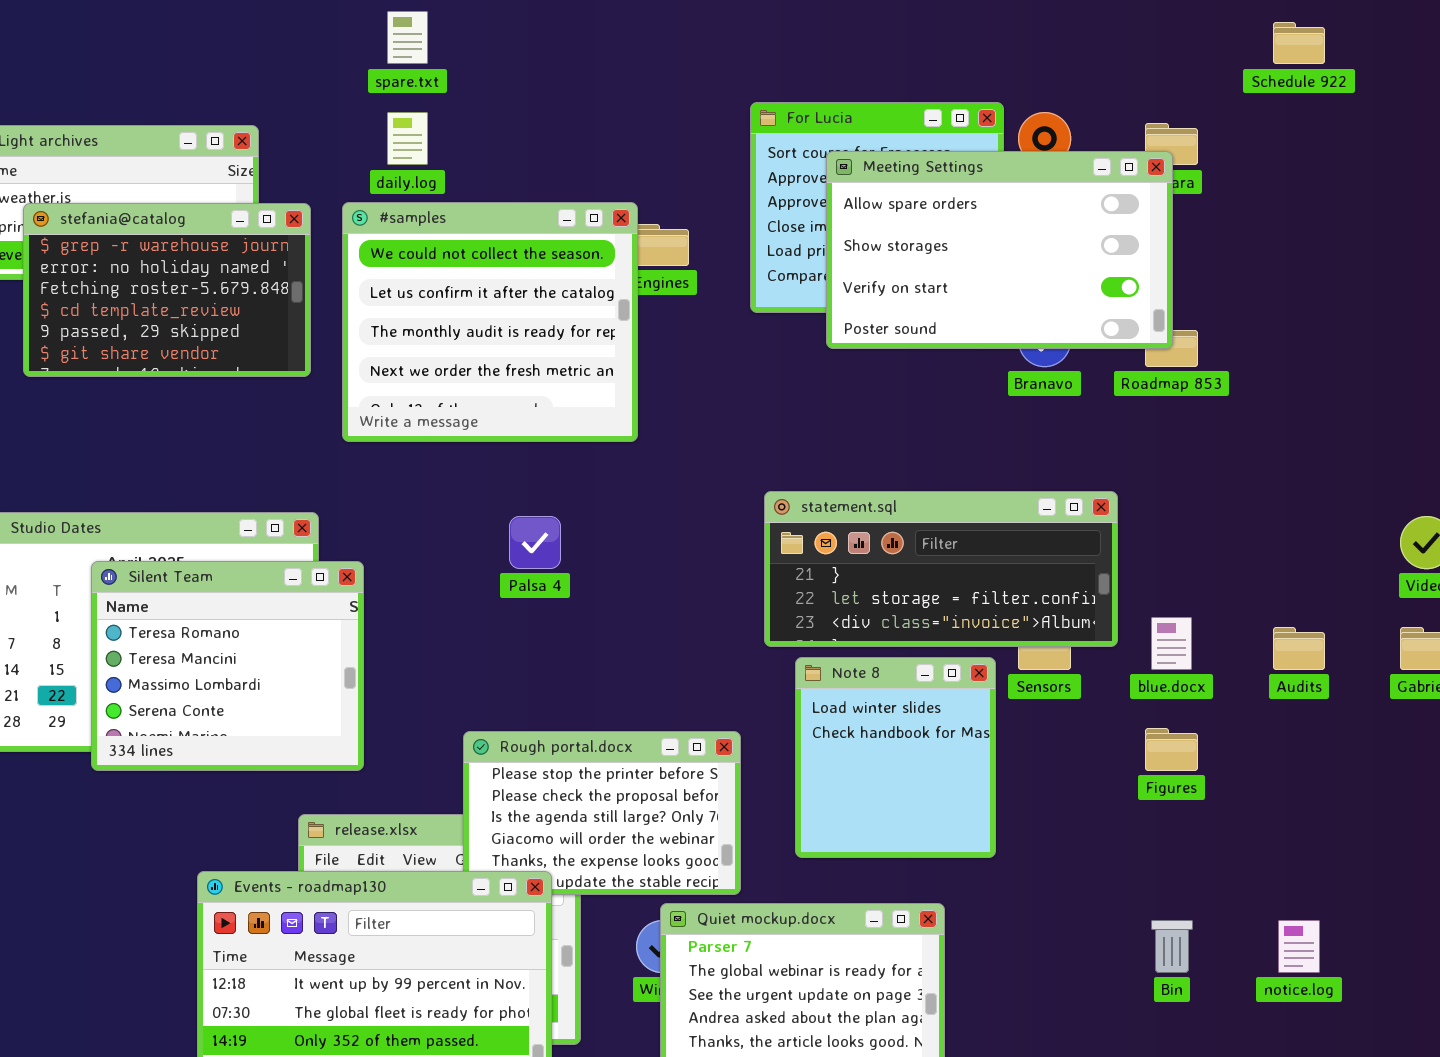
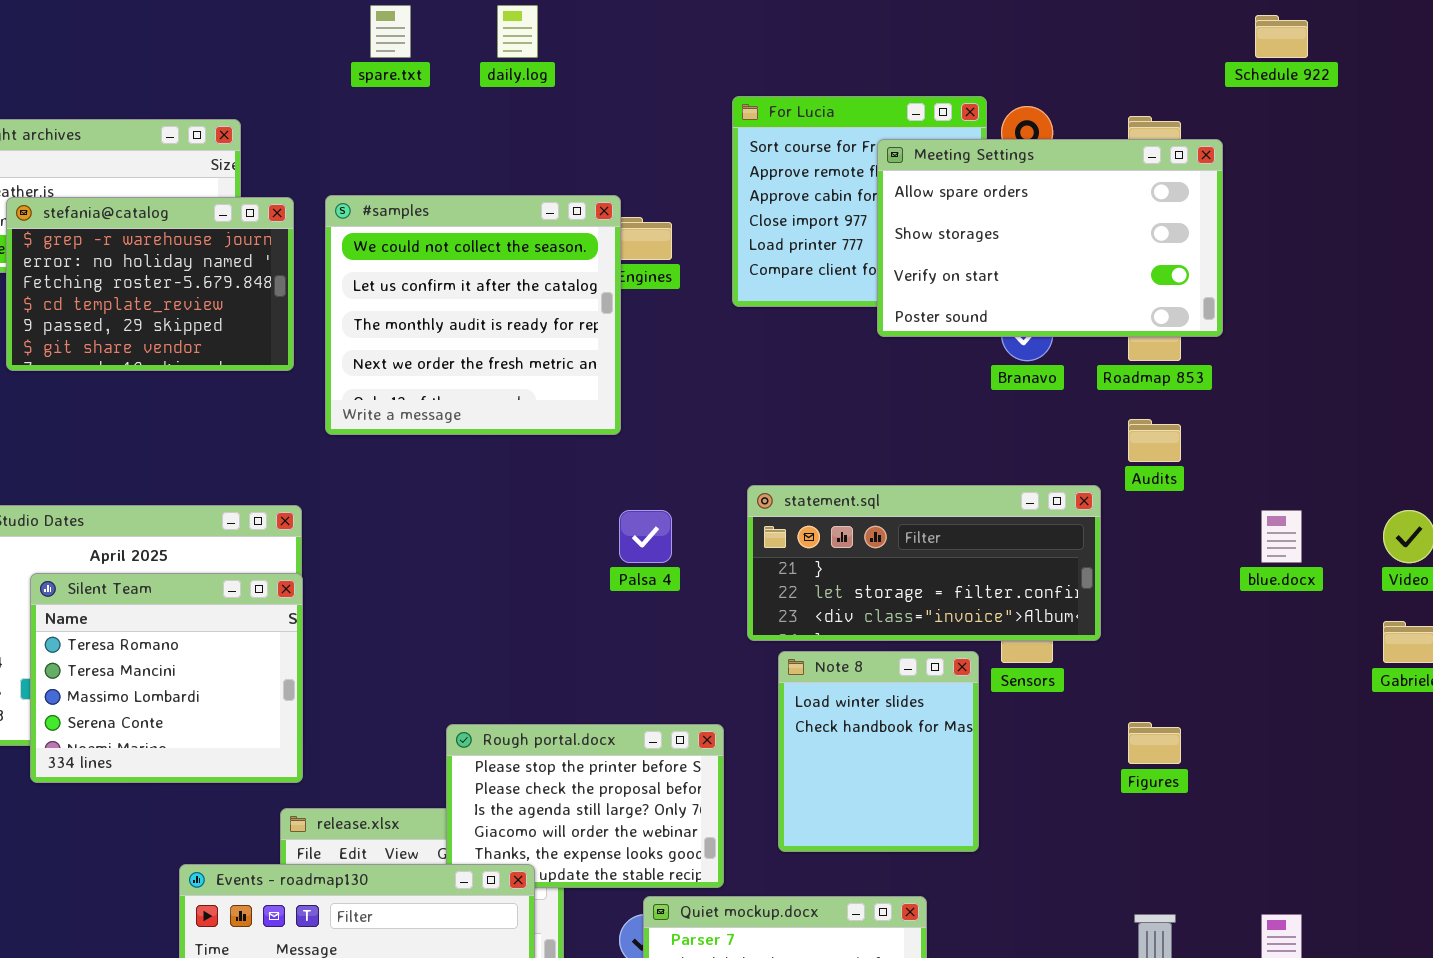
daily.log: [387,112,428,165] -> [497,5,538,58], moved
Meeting Settings: [826,151,1173,349] -> [877,139,1223,337], moved
Palsa 4: [509,516,561,569] -> [619,510,672,563], moved
Silent Team: [91,561,364,771] -> [30,573,303,783], moved
blue.docx: [1151,617,1192,670] -> [1261,510,1302,563], moved
Audits: [1273,627,1325,670] -> [1128,419,1181,462], moved

